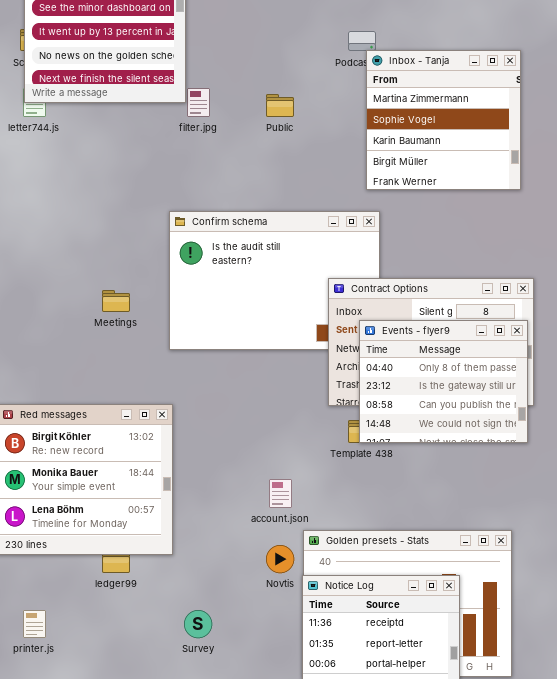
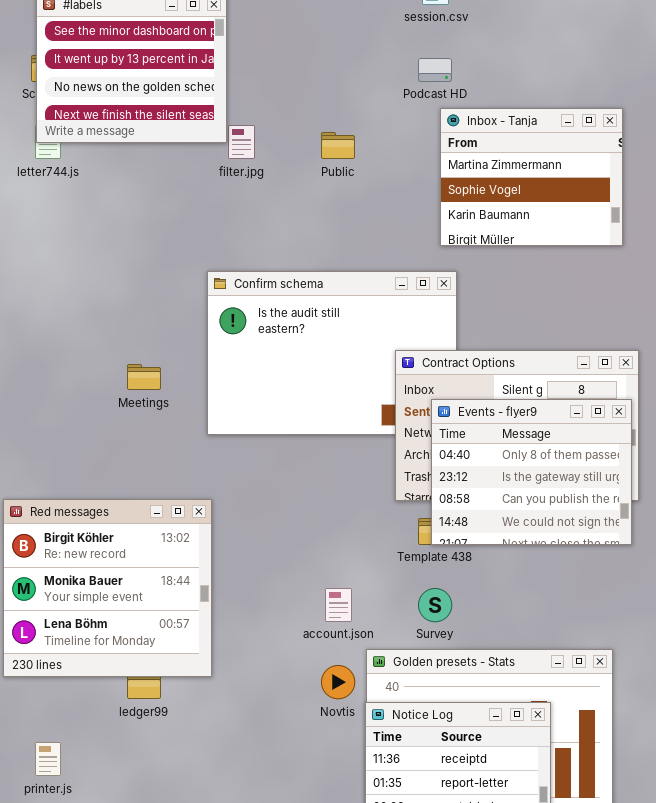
Inbox - Tanja: [366,50,521,190] -> [440,108,623,246], resized
Survey: [184,610,212,638] -> [418,588,452,622], moved

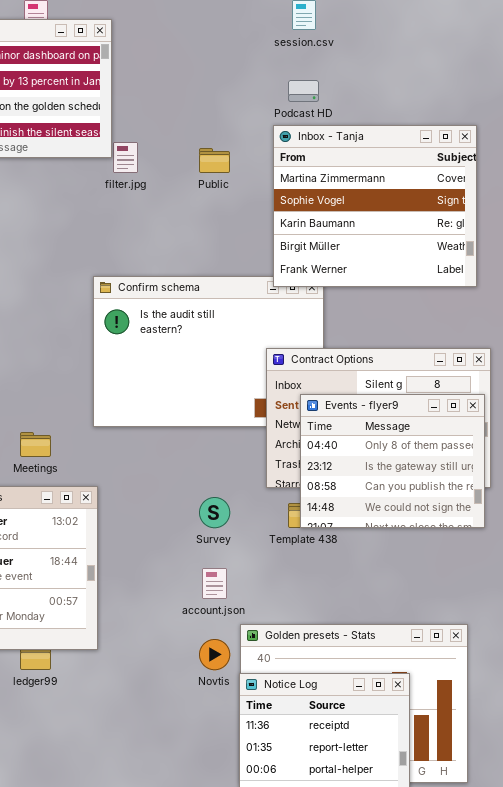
Inbox - Tanja: [440,108,623,246] -> [273,125,477,287], resized
Meetings: [127,364,161,390] -> [20,432,51,457], moved
Survey: [418,588,452,622] -> [199,497,230,528], moved

